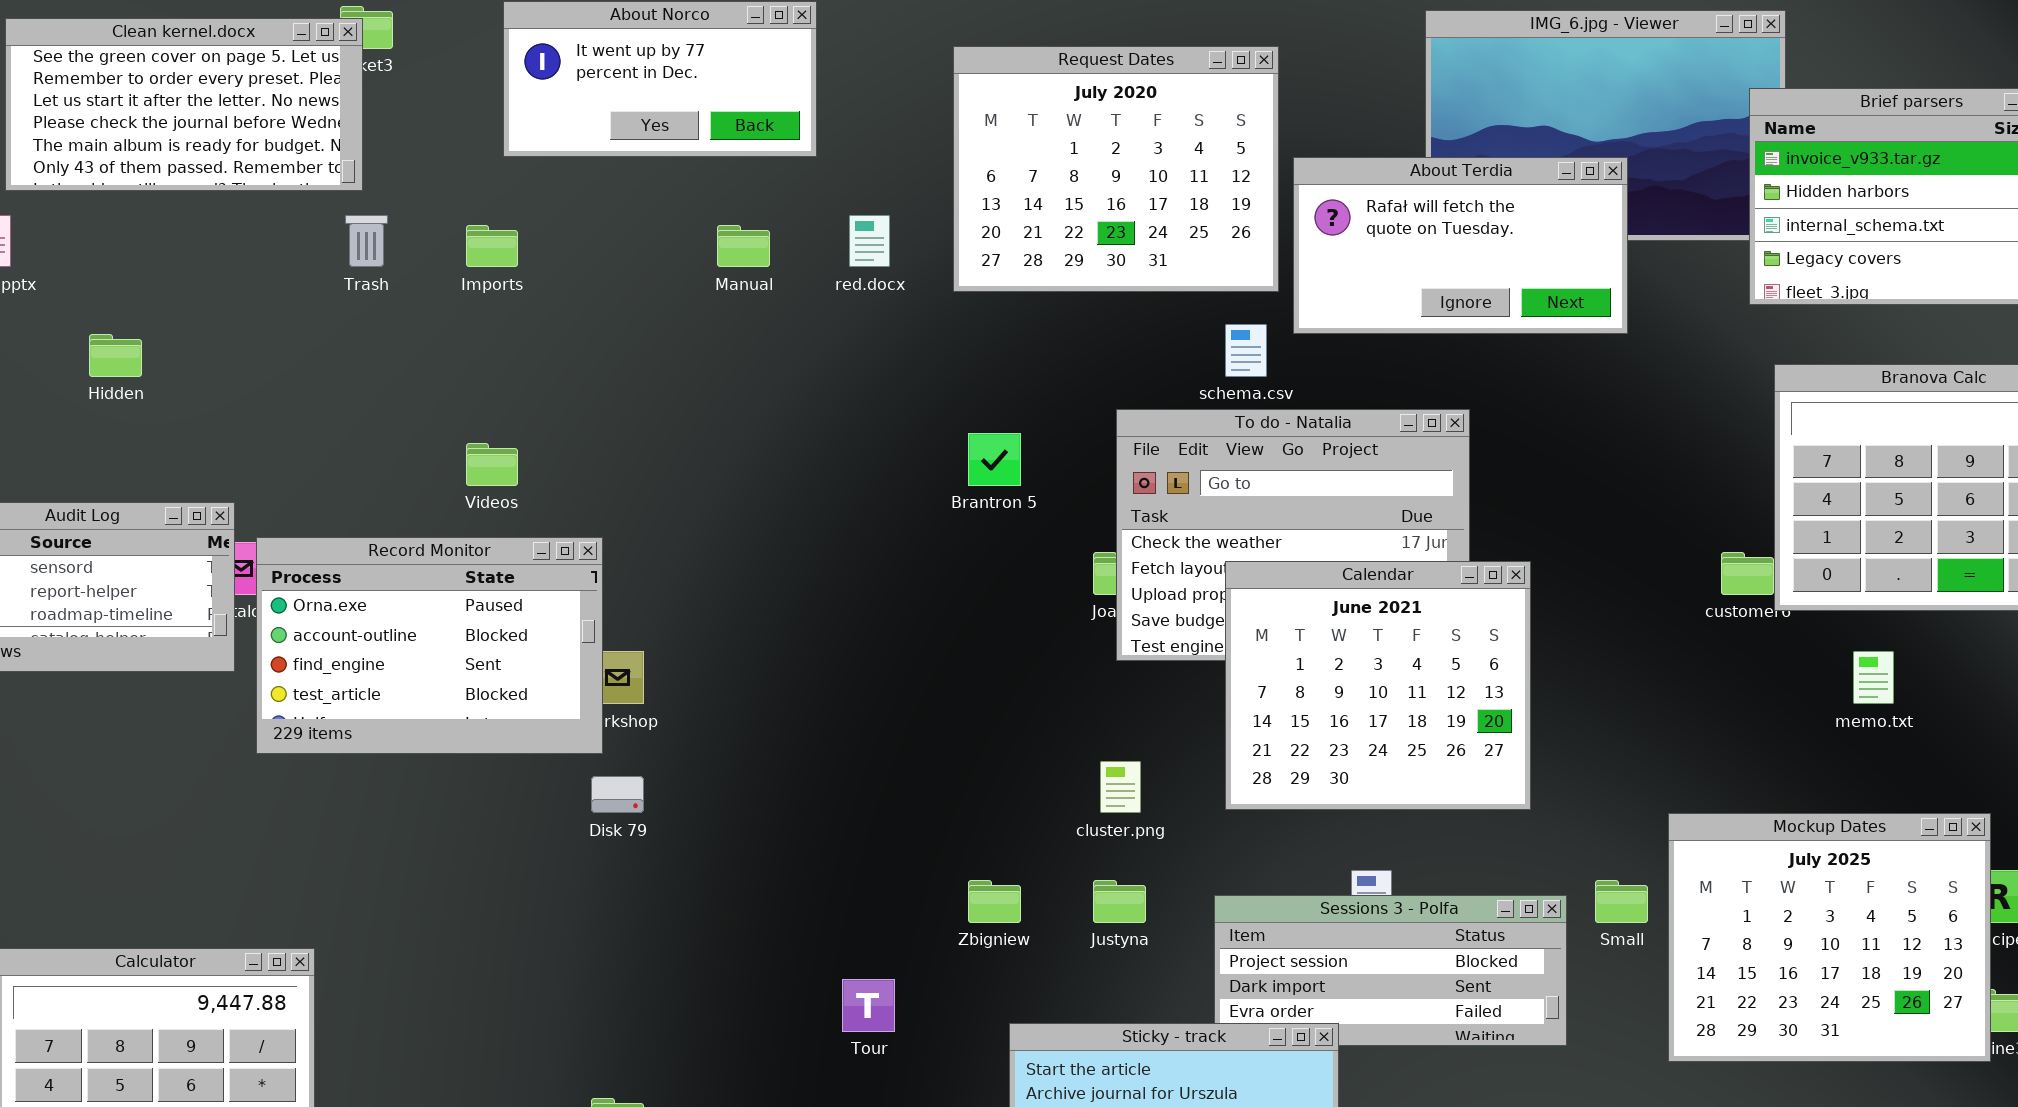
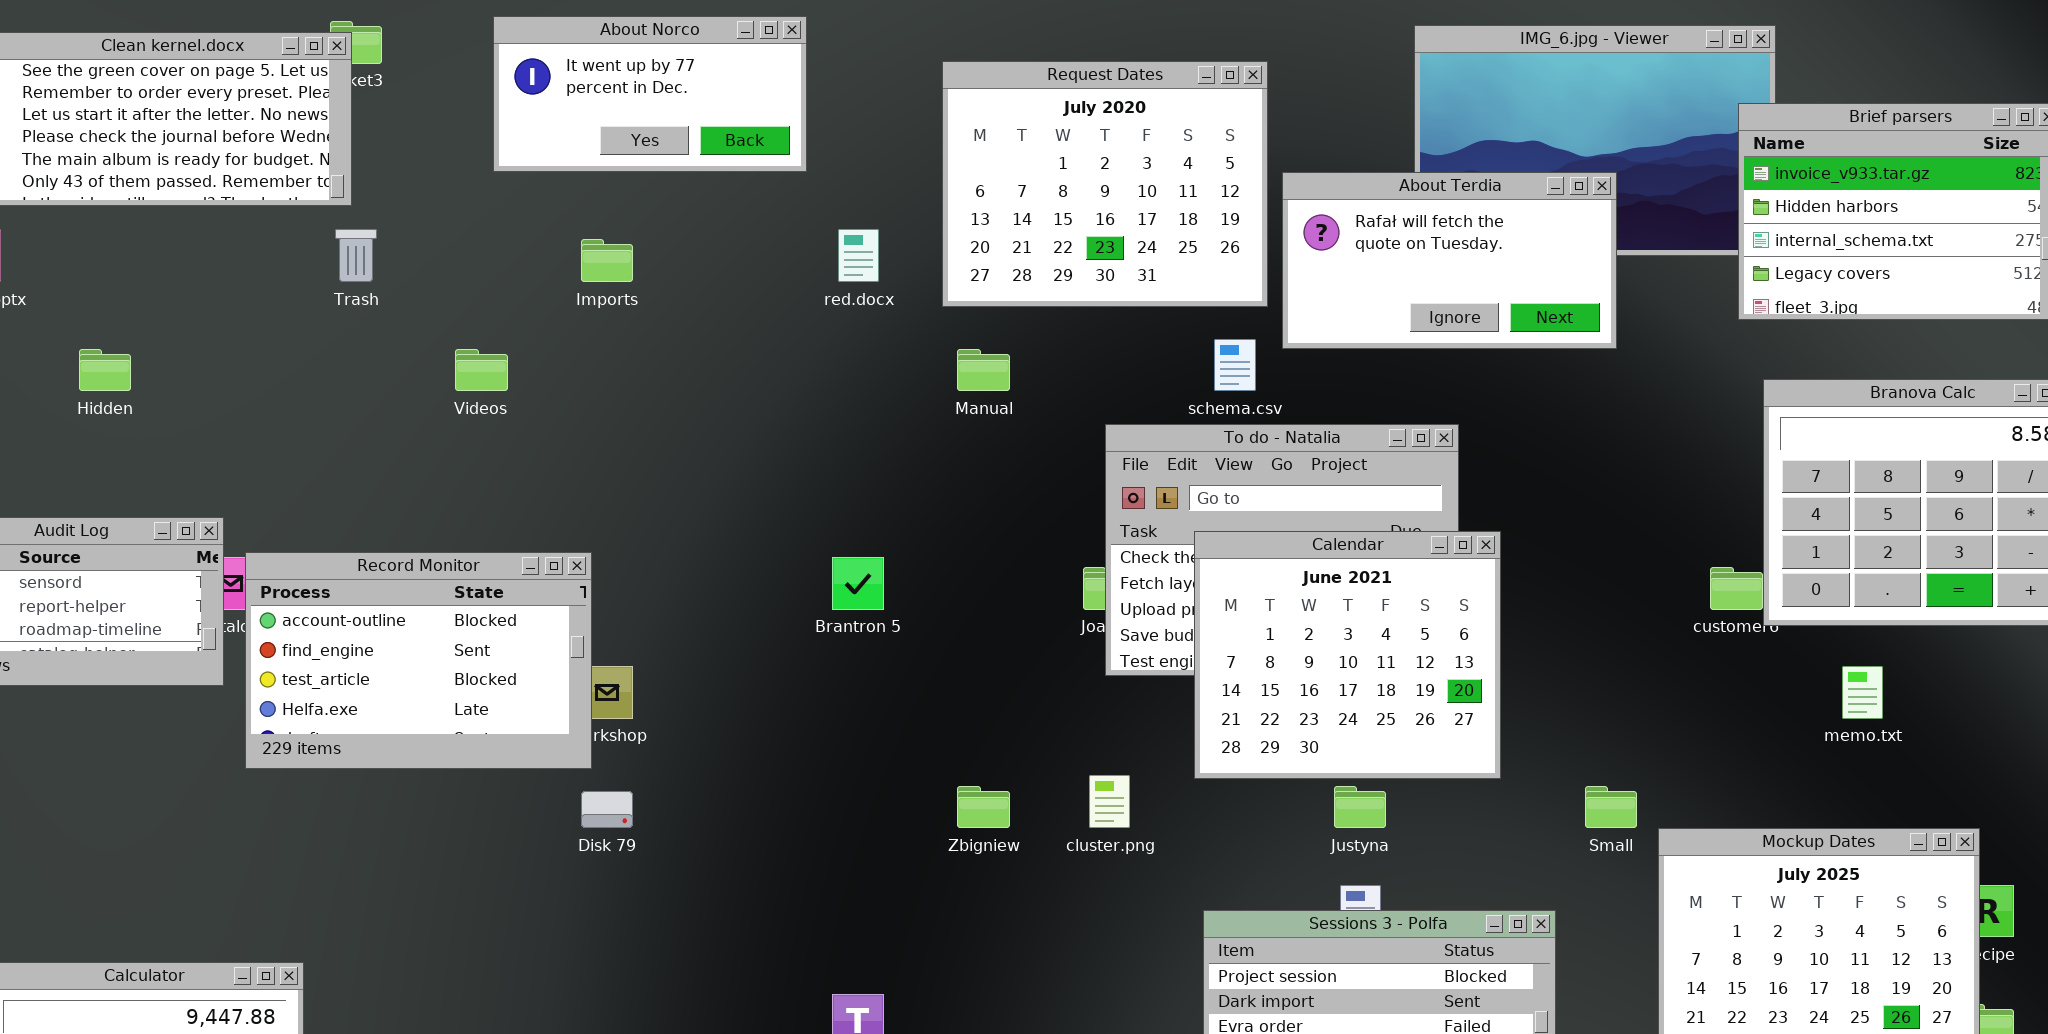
Imports: [466,225,518,267] -> [581,239,633,282], moved
Manual: [717,225,770,267] -> [957,349,1010,391], moved
Brantron 5: [968,433,1021,486] -> [832,557,884,610], moved
Videos: [466,443,518,486] -> [455,349,508,391], moved
Record Monitor: [256,537,603,754] -> [245,552,592,769], scrolled down 1 row
Calendar: [1225,561,1531,810] -> [1194,531,1501,779], moved
Zbigniew: [968,880,1021,923] -> [957,786,1010,828], moved
Justyna: [1093,880,1146,923] -> [1334,786,1386,828], moved
Small: [1595,880,1648,923] -> [1585,786,1637,828], moved

